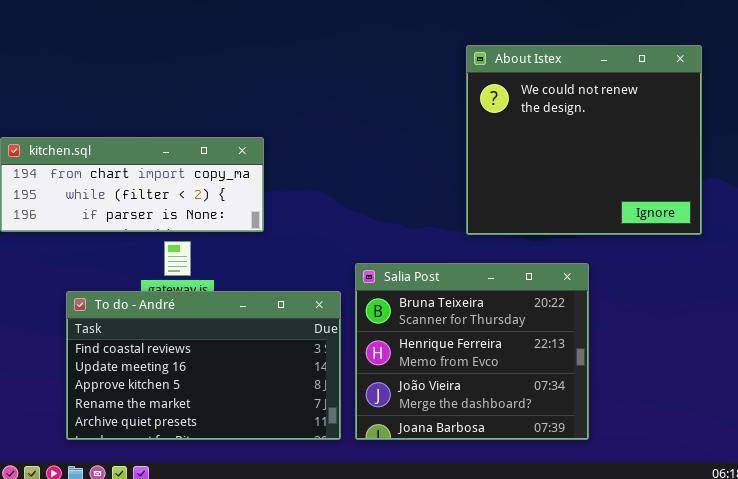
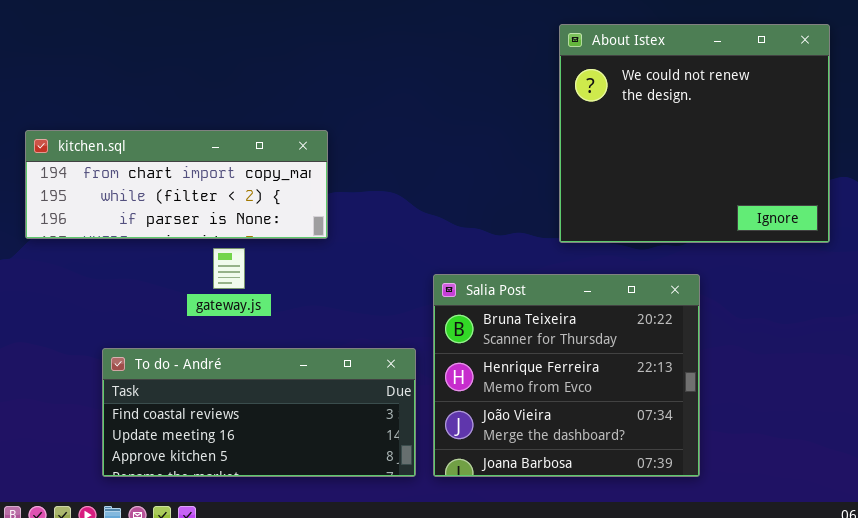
To do - André: [66,291,341,440] -> [102,348,416,477], resized

